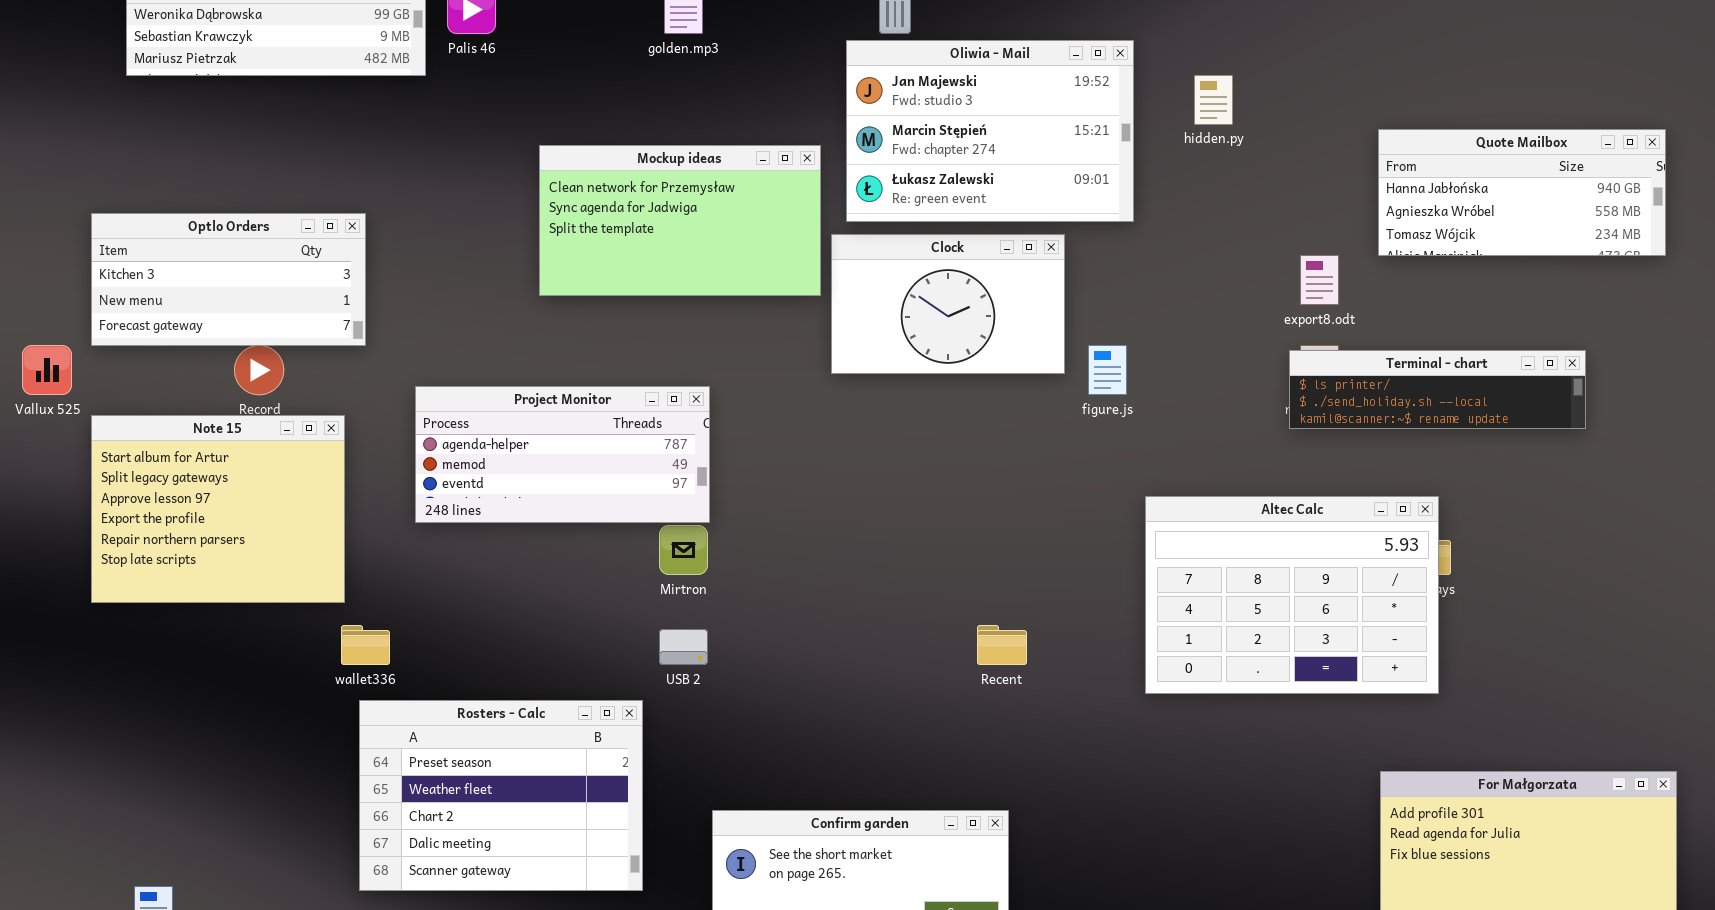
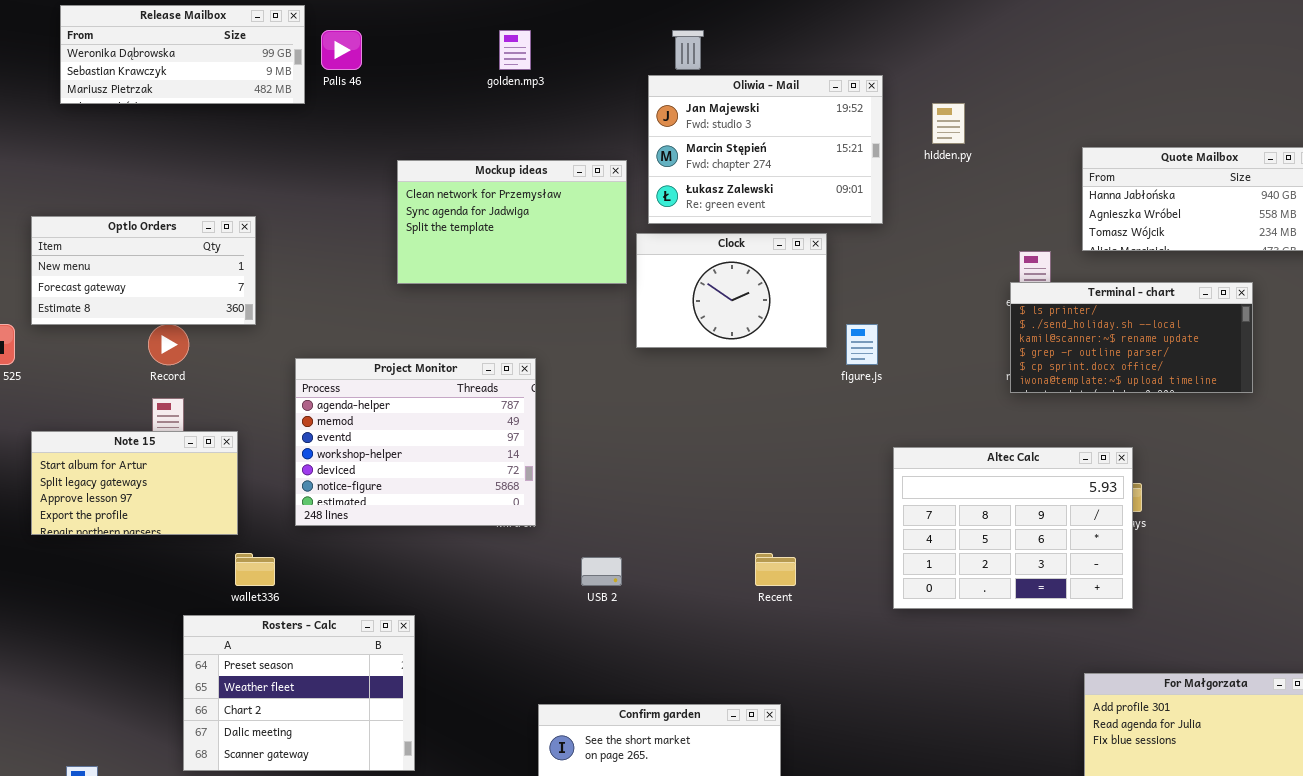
Optlo Orders: [91,213,366,346] -> [31,216,256,325], scrolled down 1 row
Terminal - chart: [1289,350,1586,429] -> [1010,282,1253,393], resized
Project Monitor: [415,386,710,523] -> [295,358,536,526], resized
Note 15: [91,415,345,603] -> [31,431,238,535], resized
USB 2: [659,629,708,665] -> [581,557,622,586], moved
Rosters - Calc: [359,700,643,891] -> [183,615,415,771], moved

